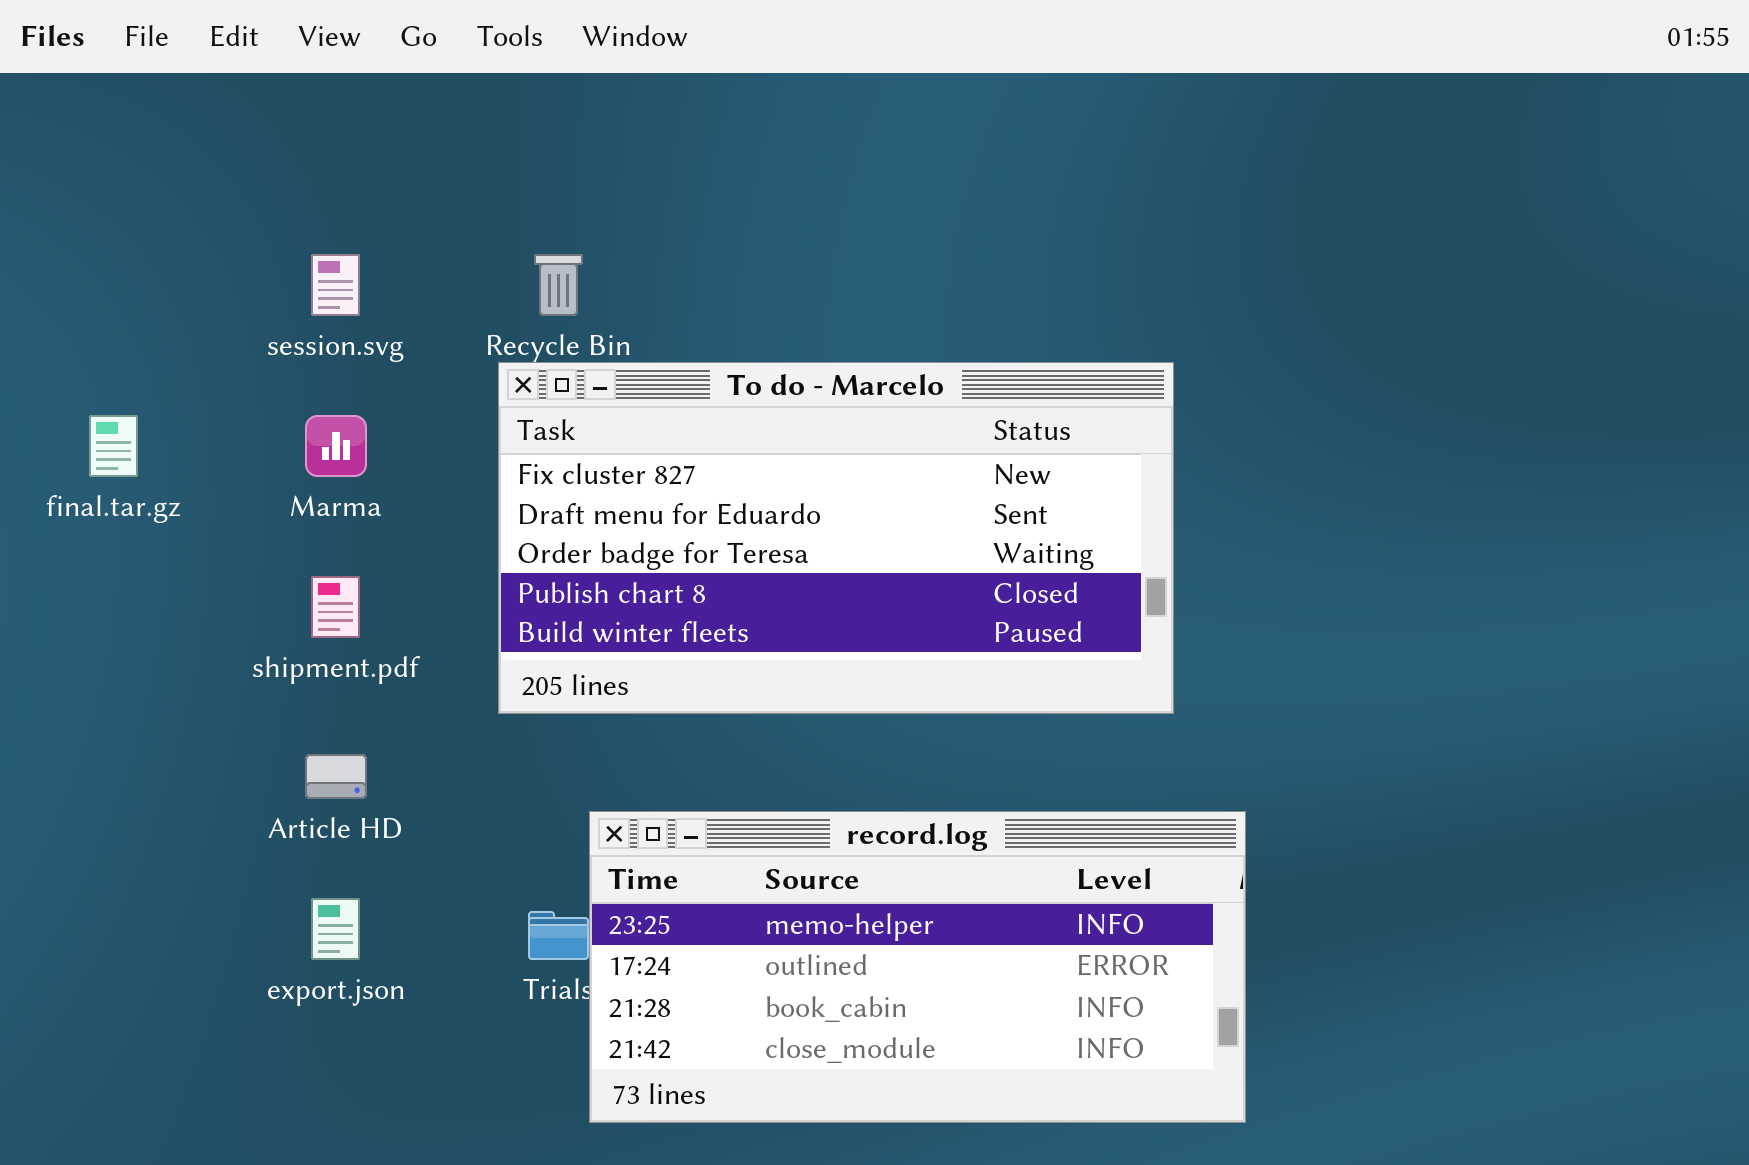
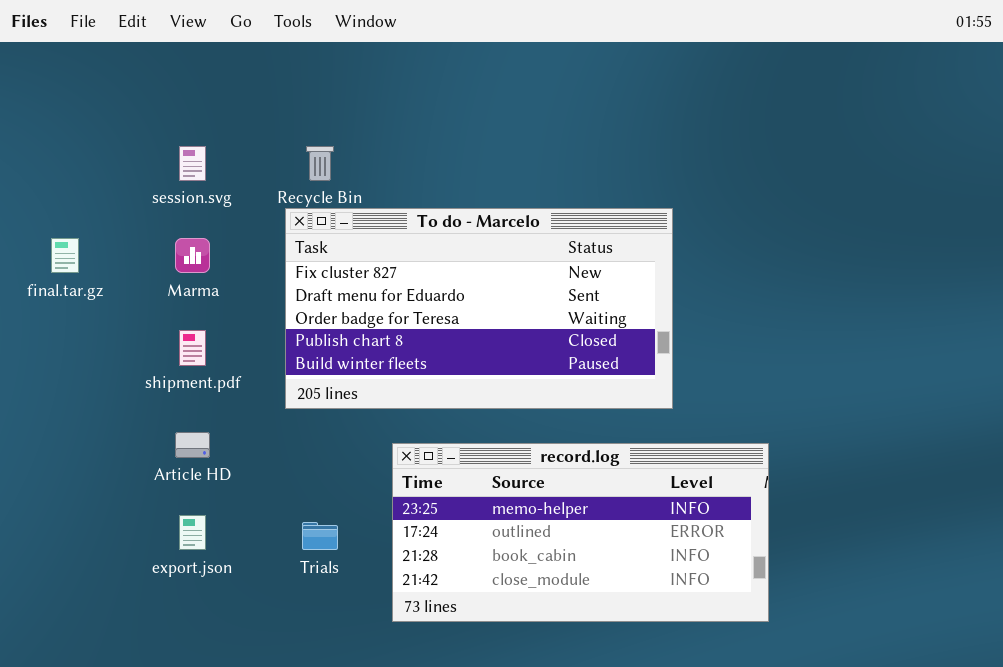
record.log: [589,811,1246,1123] -> [392,443,769,622], moved

